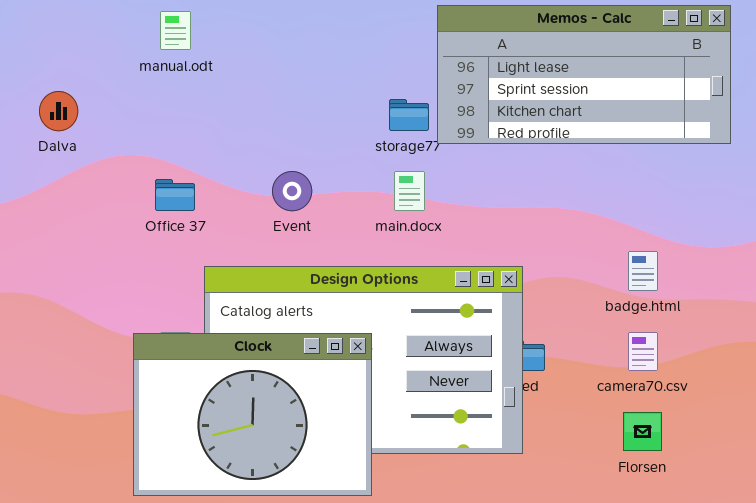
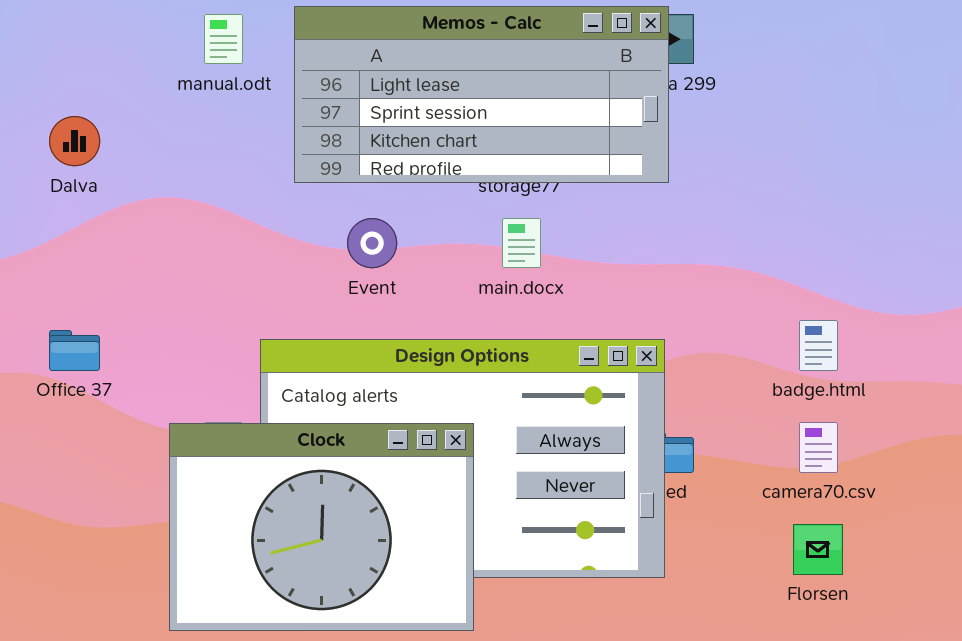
Memos - Calc: [437,5,731,144] -> [294,6,669,183], moved
Office 37: [155,179,195,211] -> [49,330,100,371], moved

